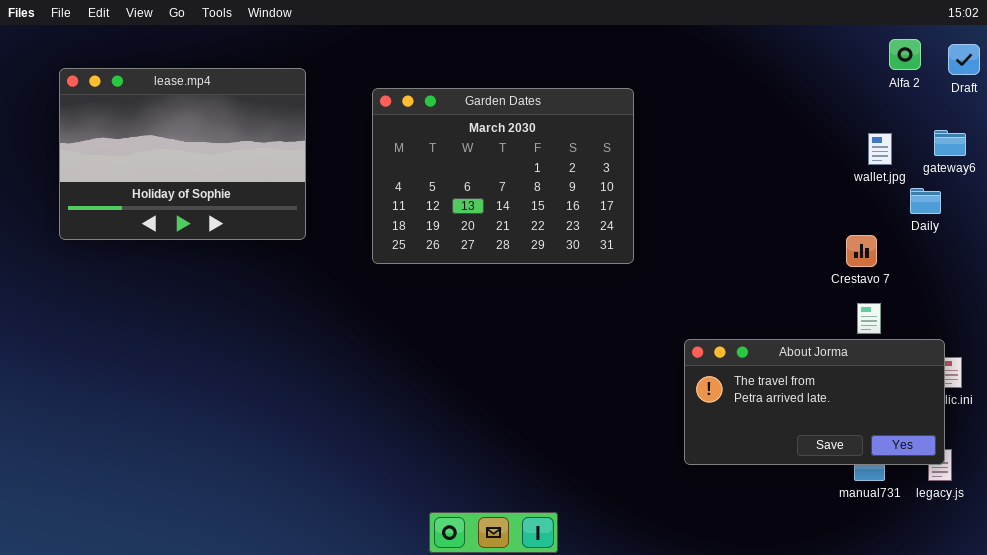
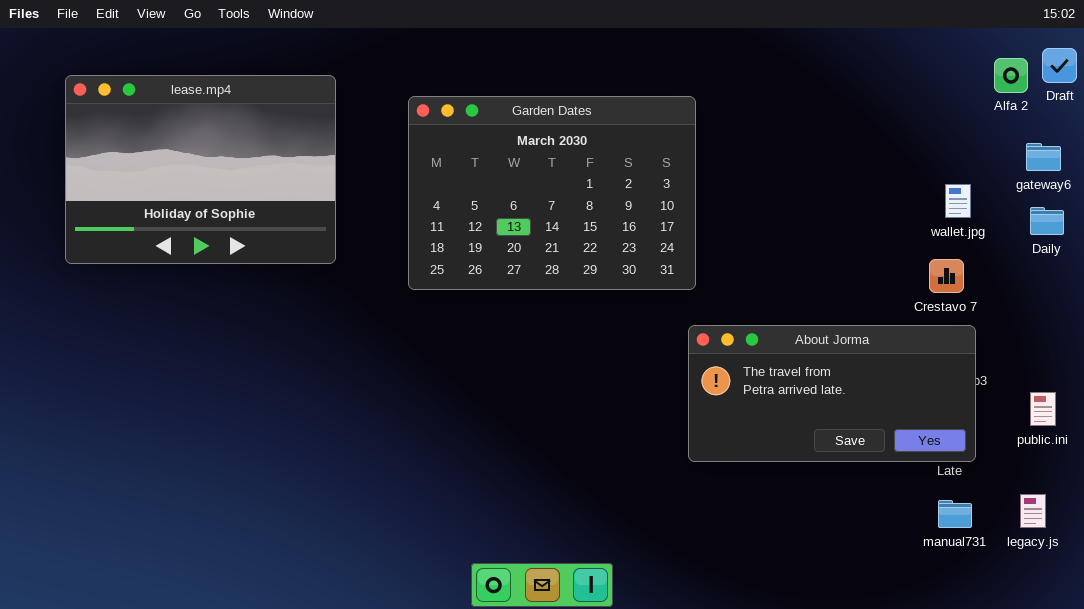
Alfa 2: [889,39,921,70] -> [994,58,1028,93], moved
wallet.jpg: [868,133,892,165] -> [945,184,971,218], moved
Daily: [910,188,941,214] -> [1030,207,1064,235], moved
About Jorma: [684,339,945,465] -> [688,325,976,462], moved

